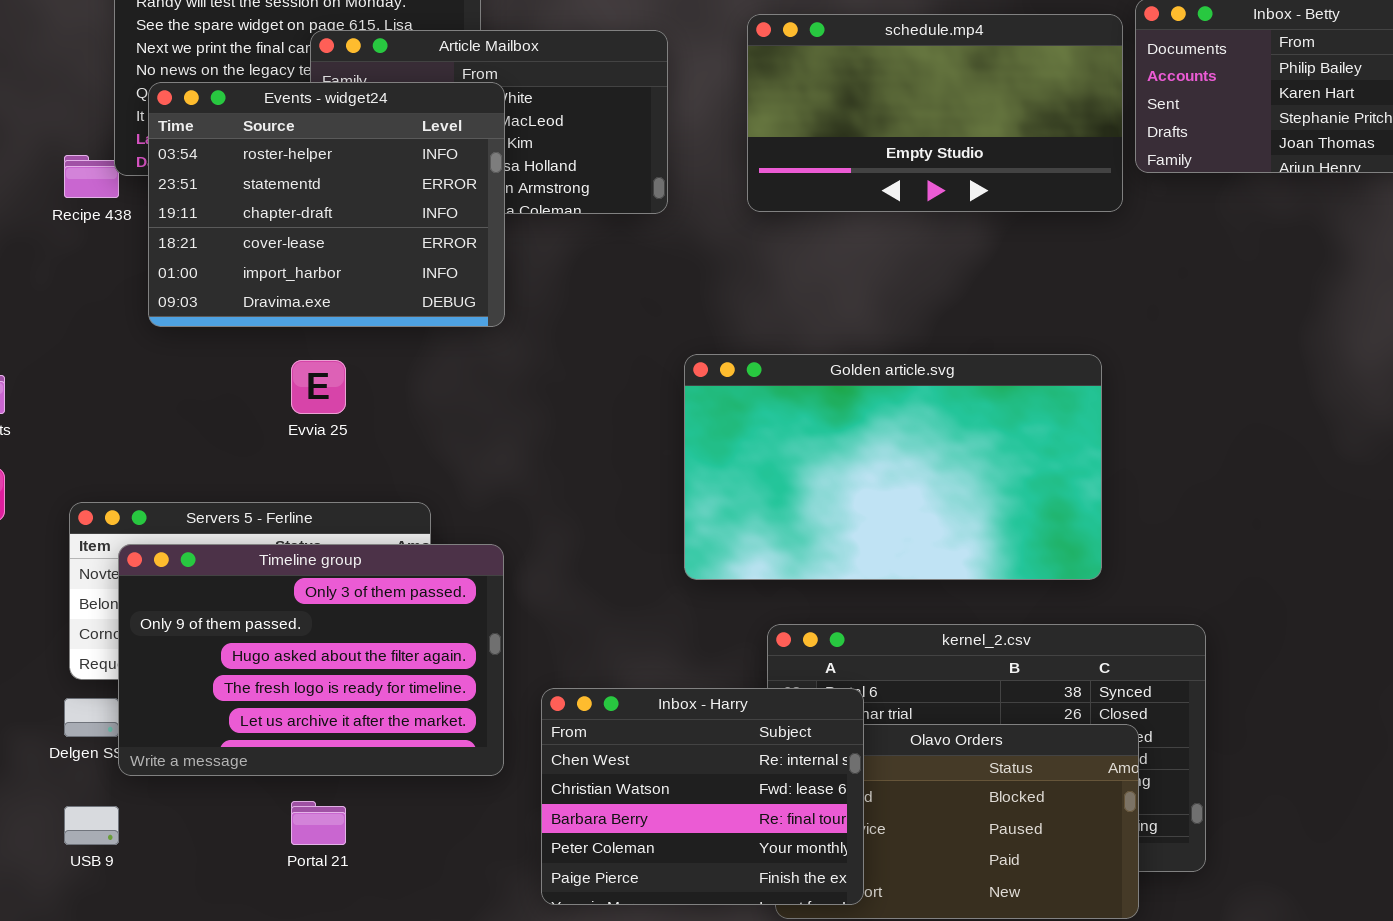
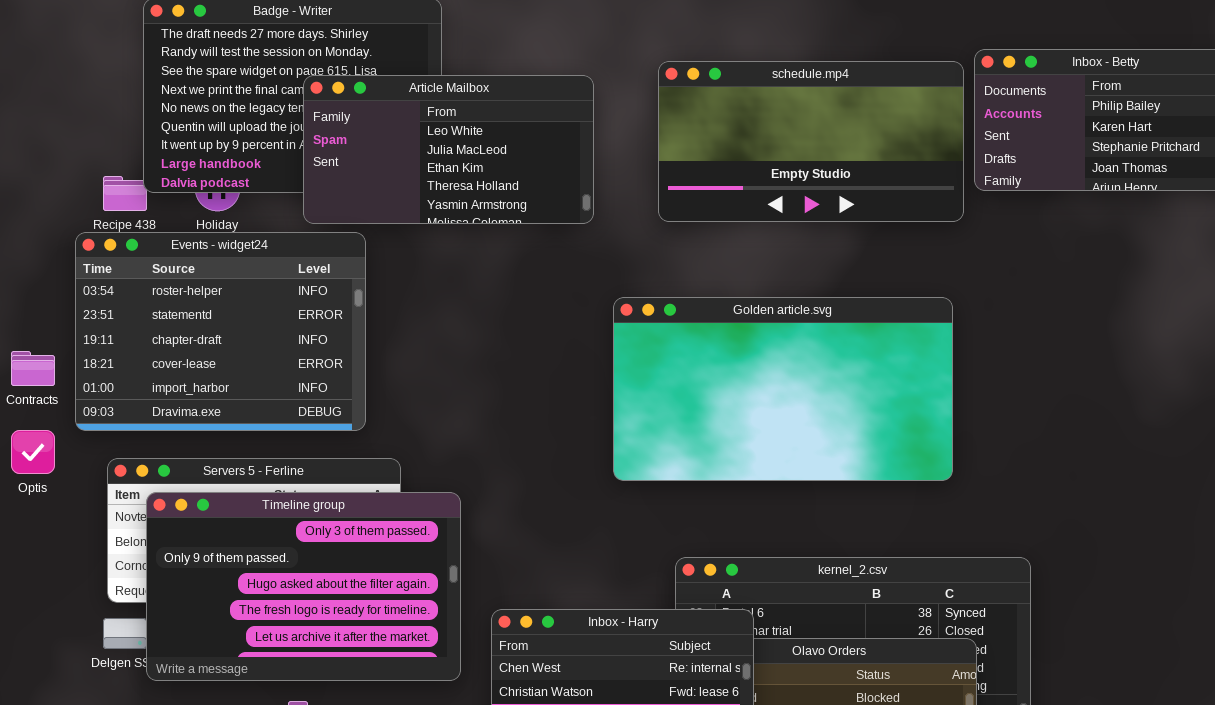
Events - widget24: [148,82,505,327] -> [75,232,366,431], moved
Golden article.svg: [684,354,1102,580] -> [613,297,953,481], moved

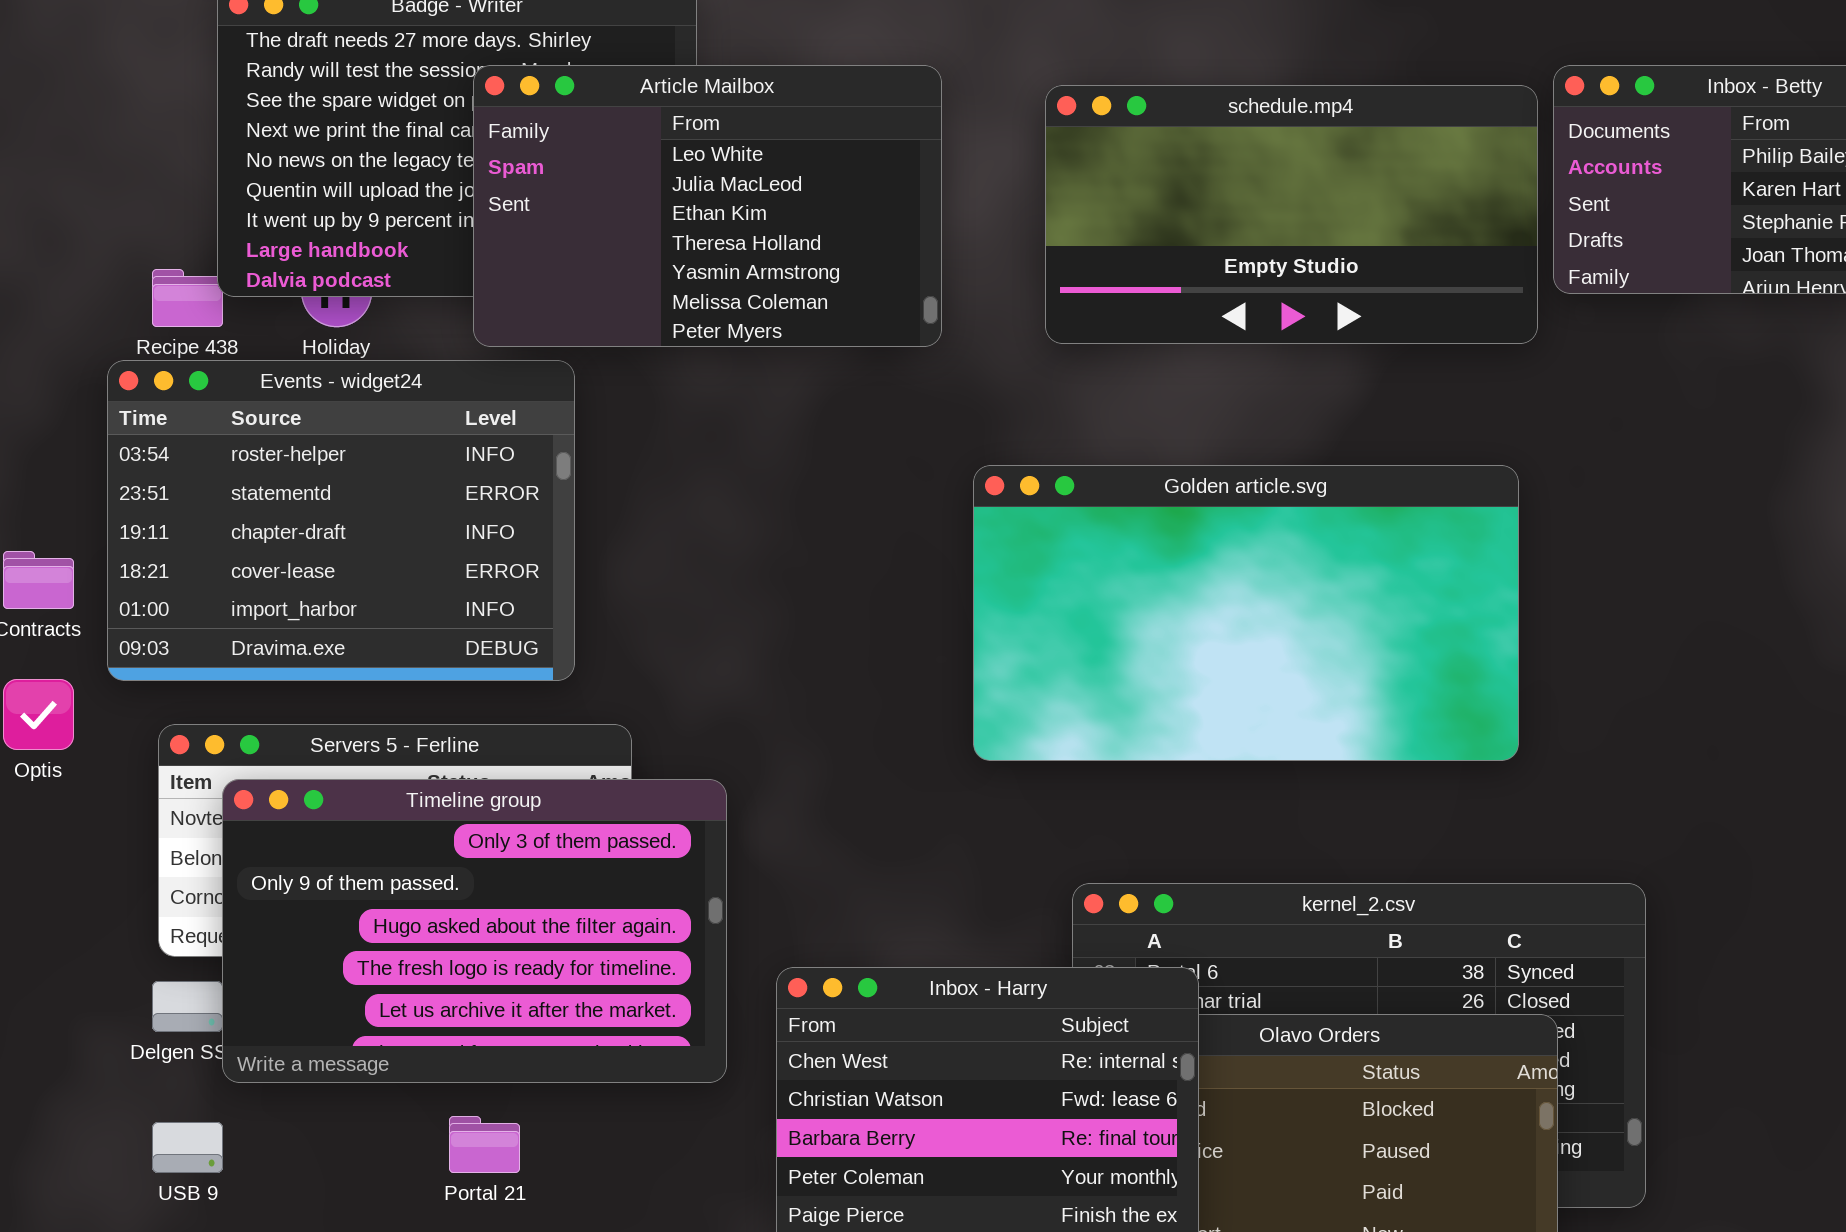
Article Mailbox: [303,75,594,224] -> [473,65,942,347], resized

